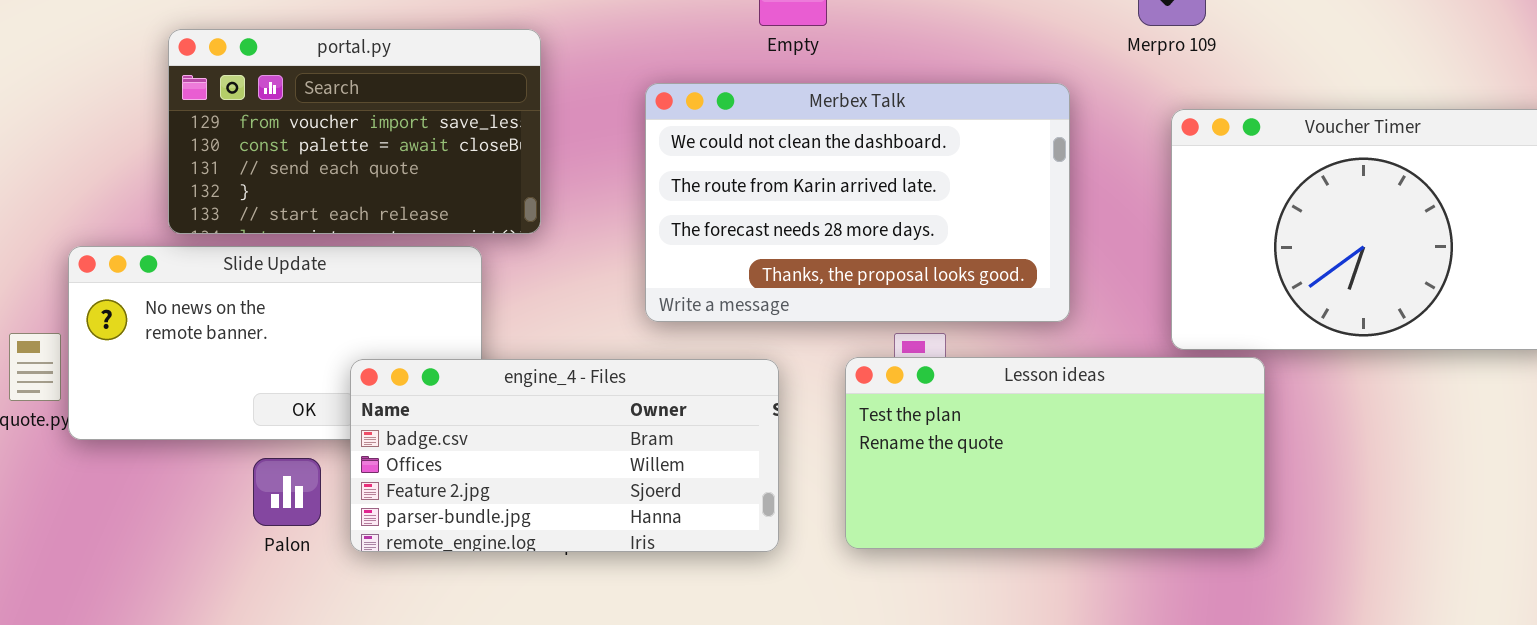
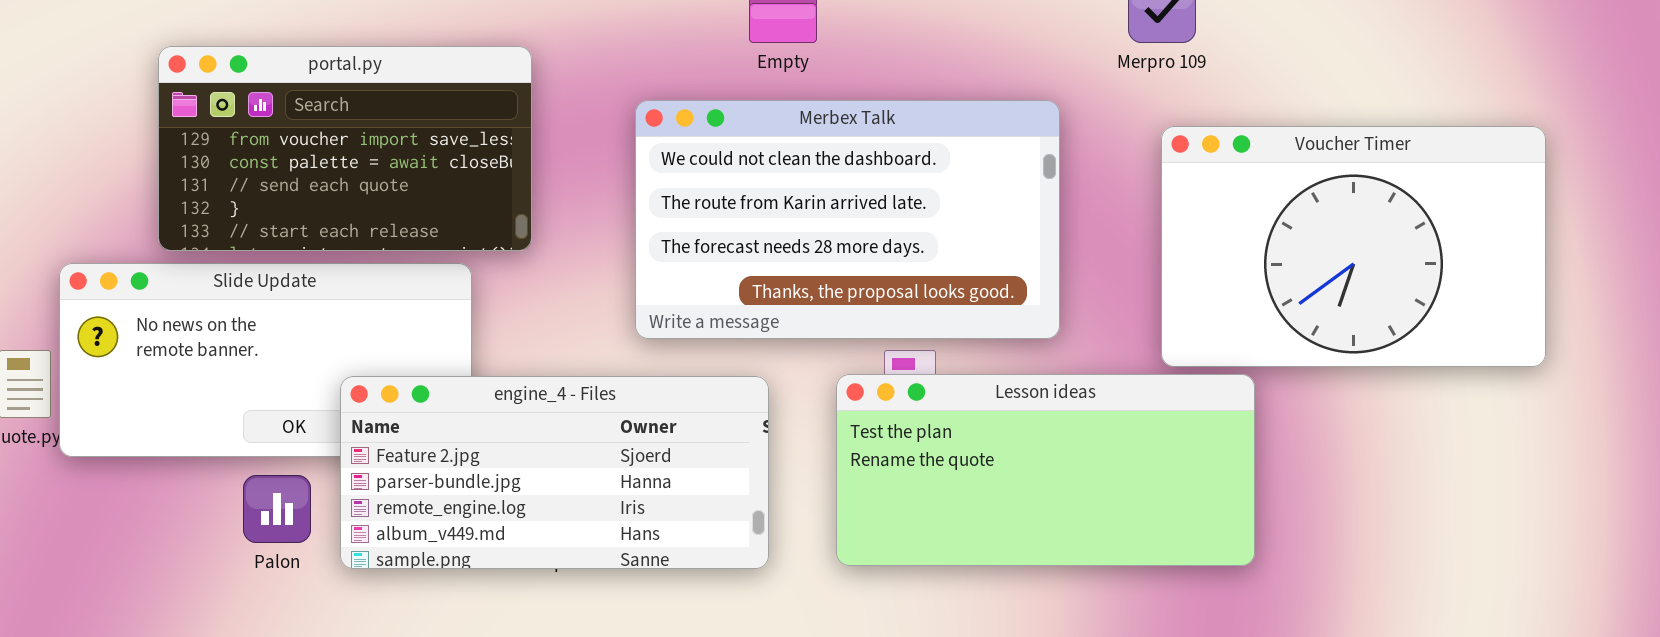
engine_4 - Files: [350,359,779,552] -> [340,376,769,569], scrolled down 2 rows

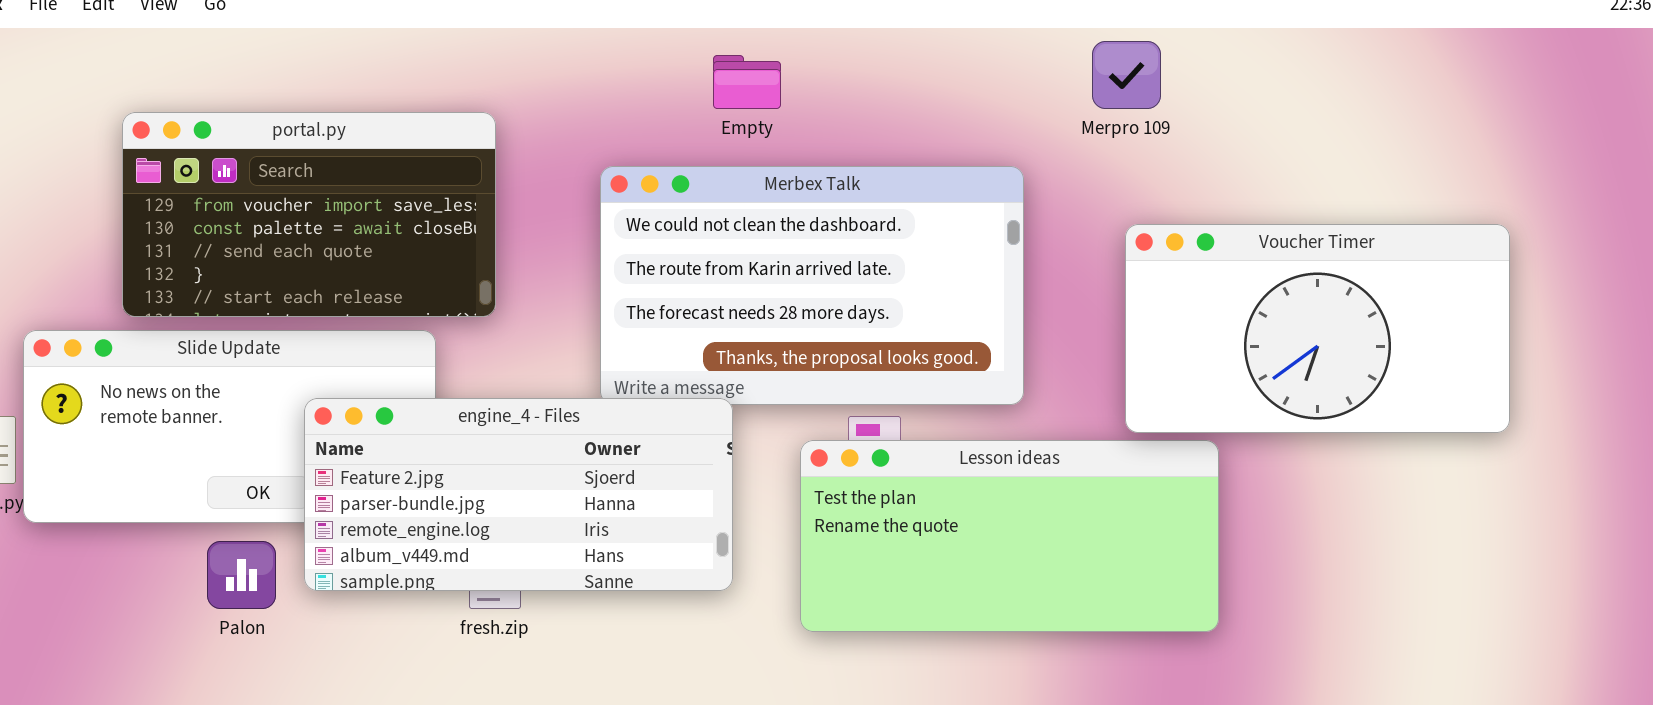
Voucher Timer: [1161,126,1546,367] -> [1125,224,1510,433], resized
engine_4 - Files: [340,376,769,569] -> [304,398,733,591], moved

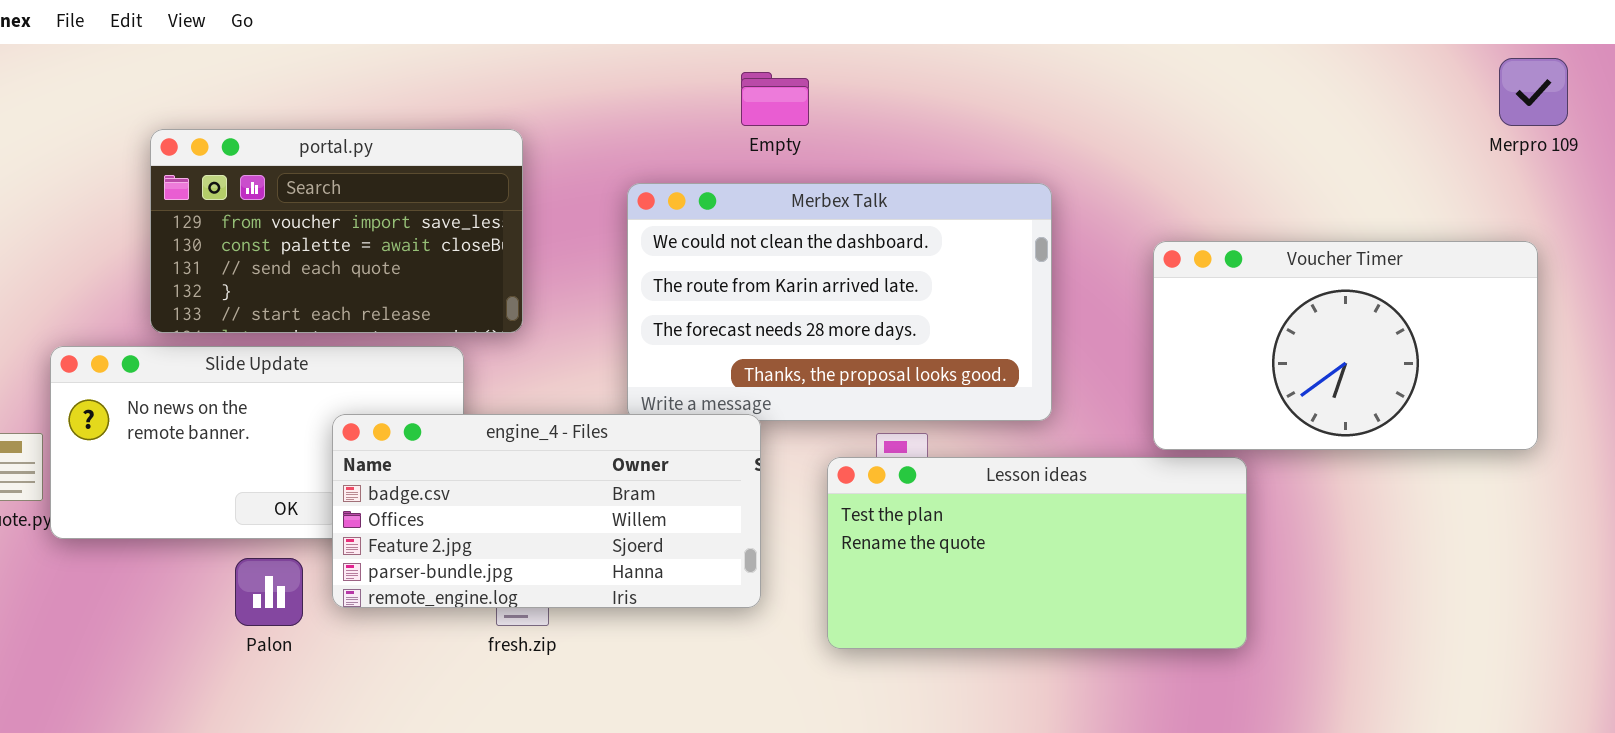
Merpro 109: [1092,41,1161,109] -> [1499,58,1568,126], moved
engine_4 - Files: [304,398,733,591] -> [332,414,761,608], scrolled up 2 rows

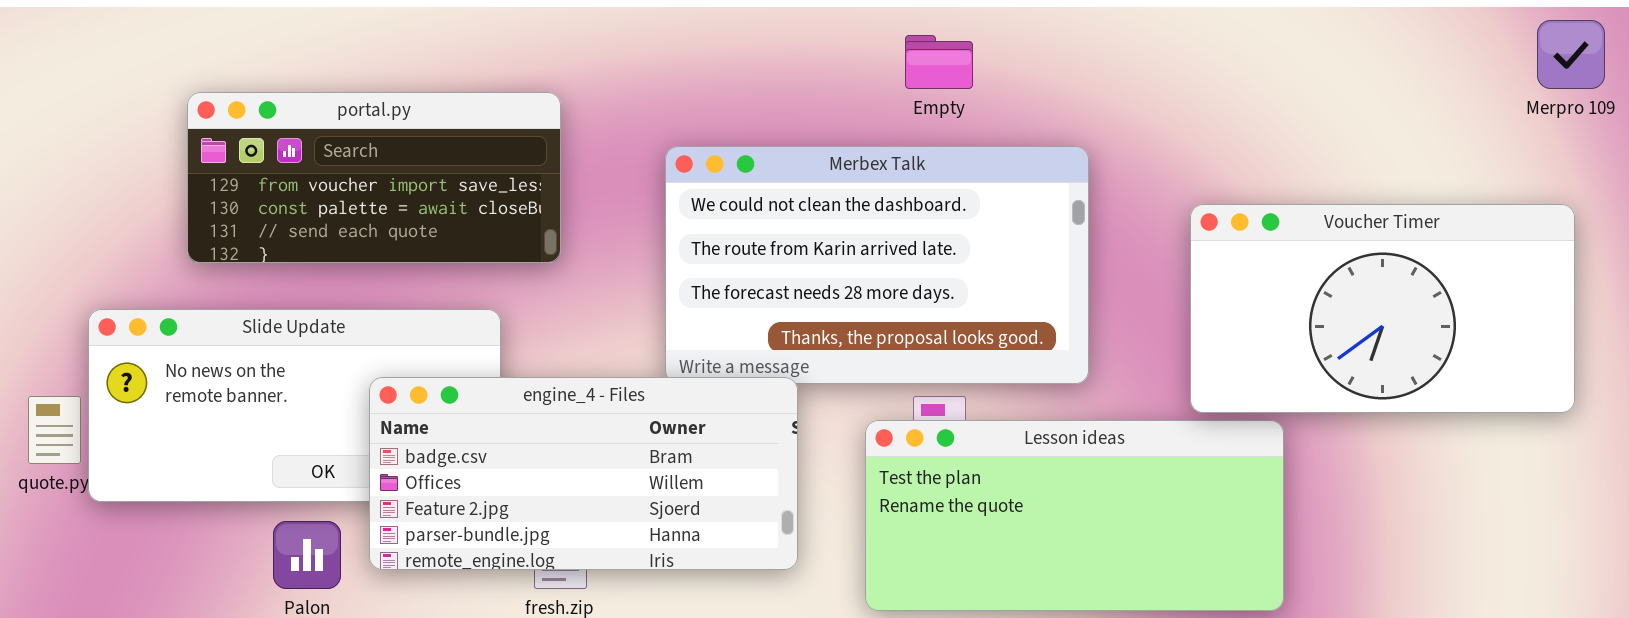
Empty: [741,72,809,126] -> [905,35,973,89], moved
portal.py: [150,129,523,333] -> [187,92,561,263], resized

